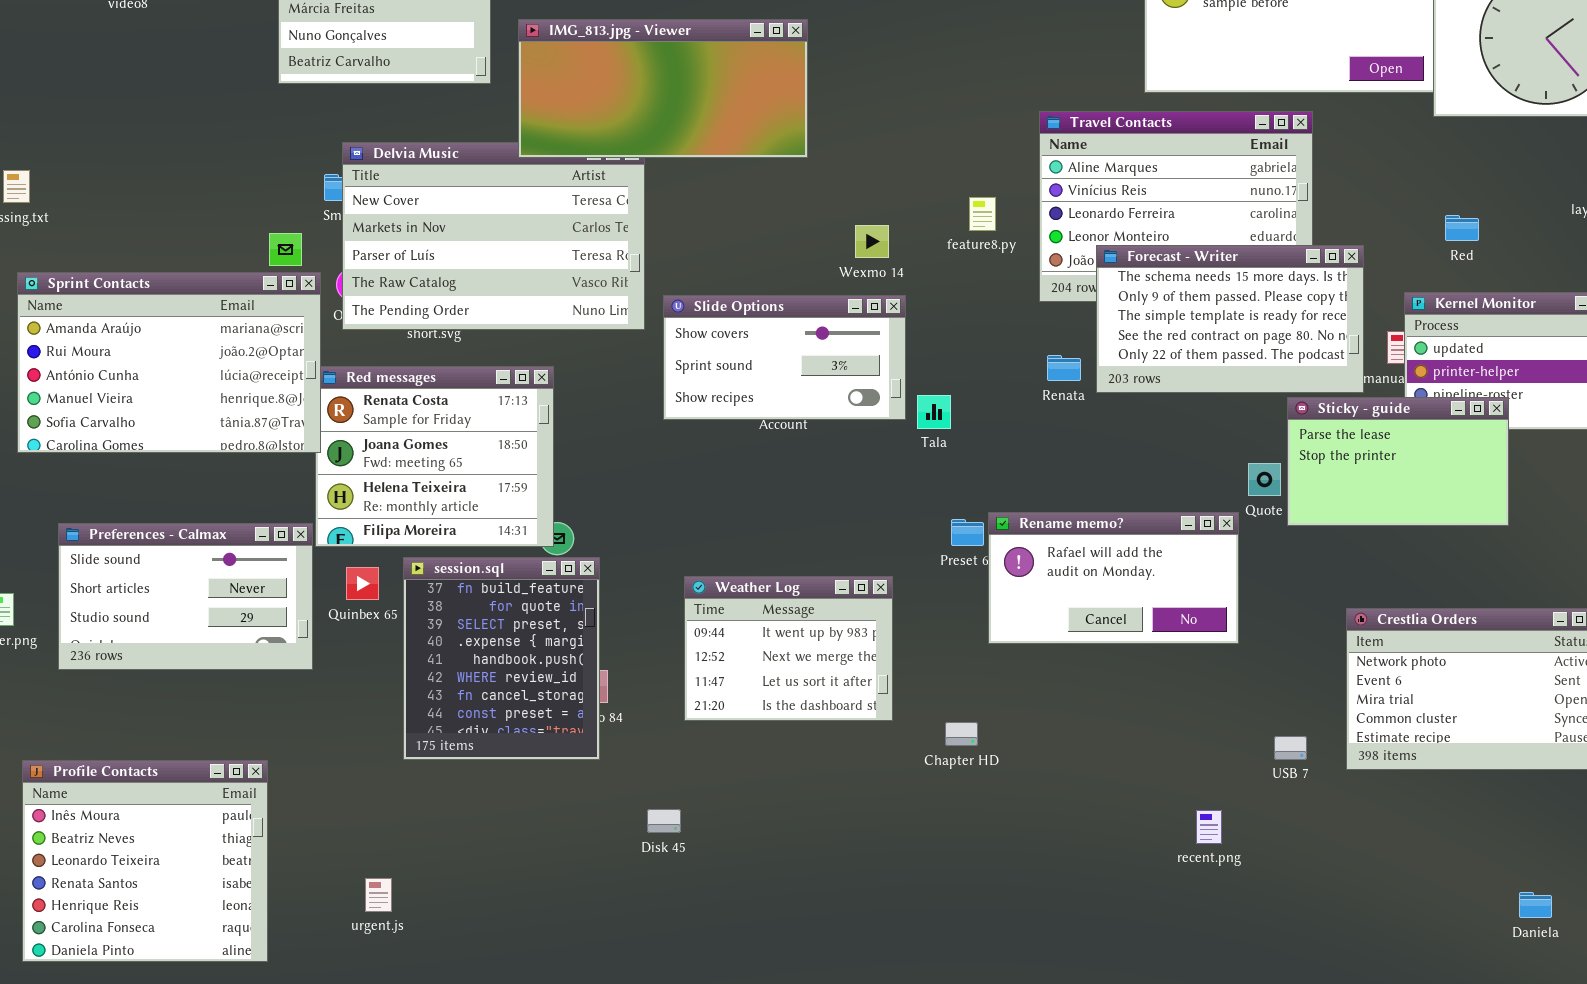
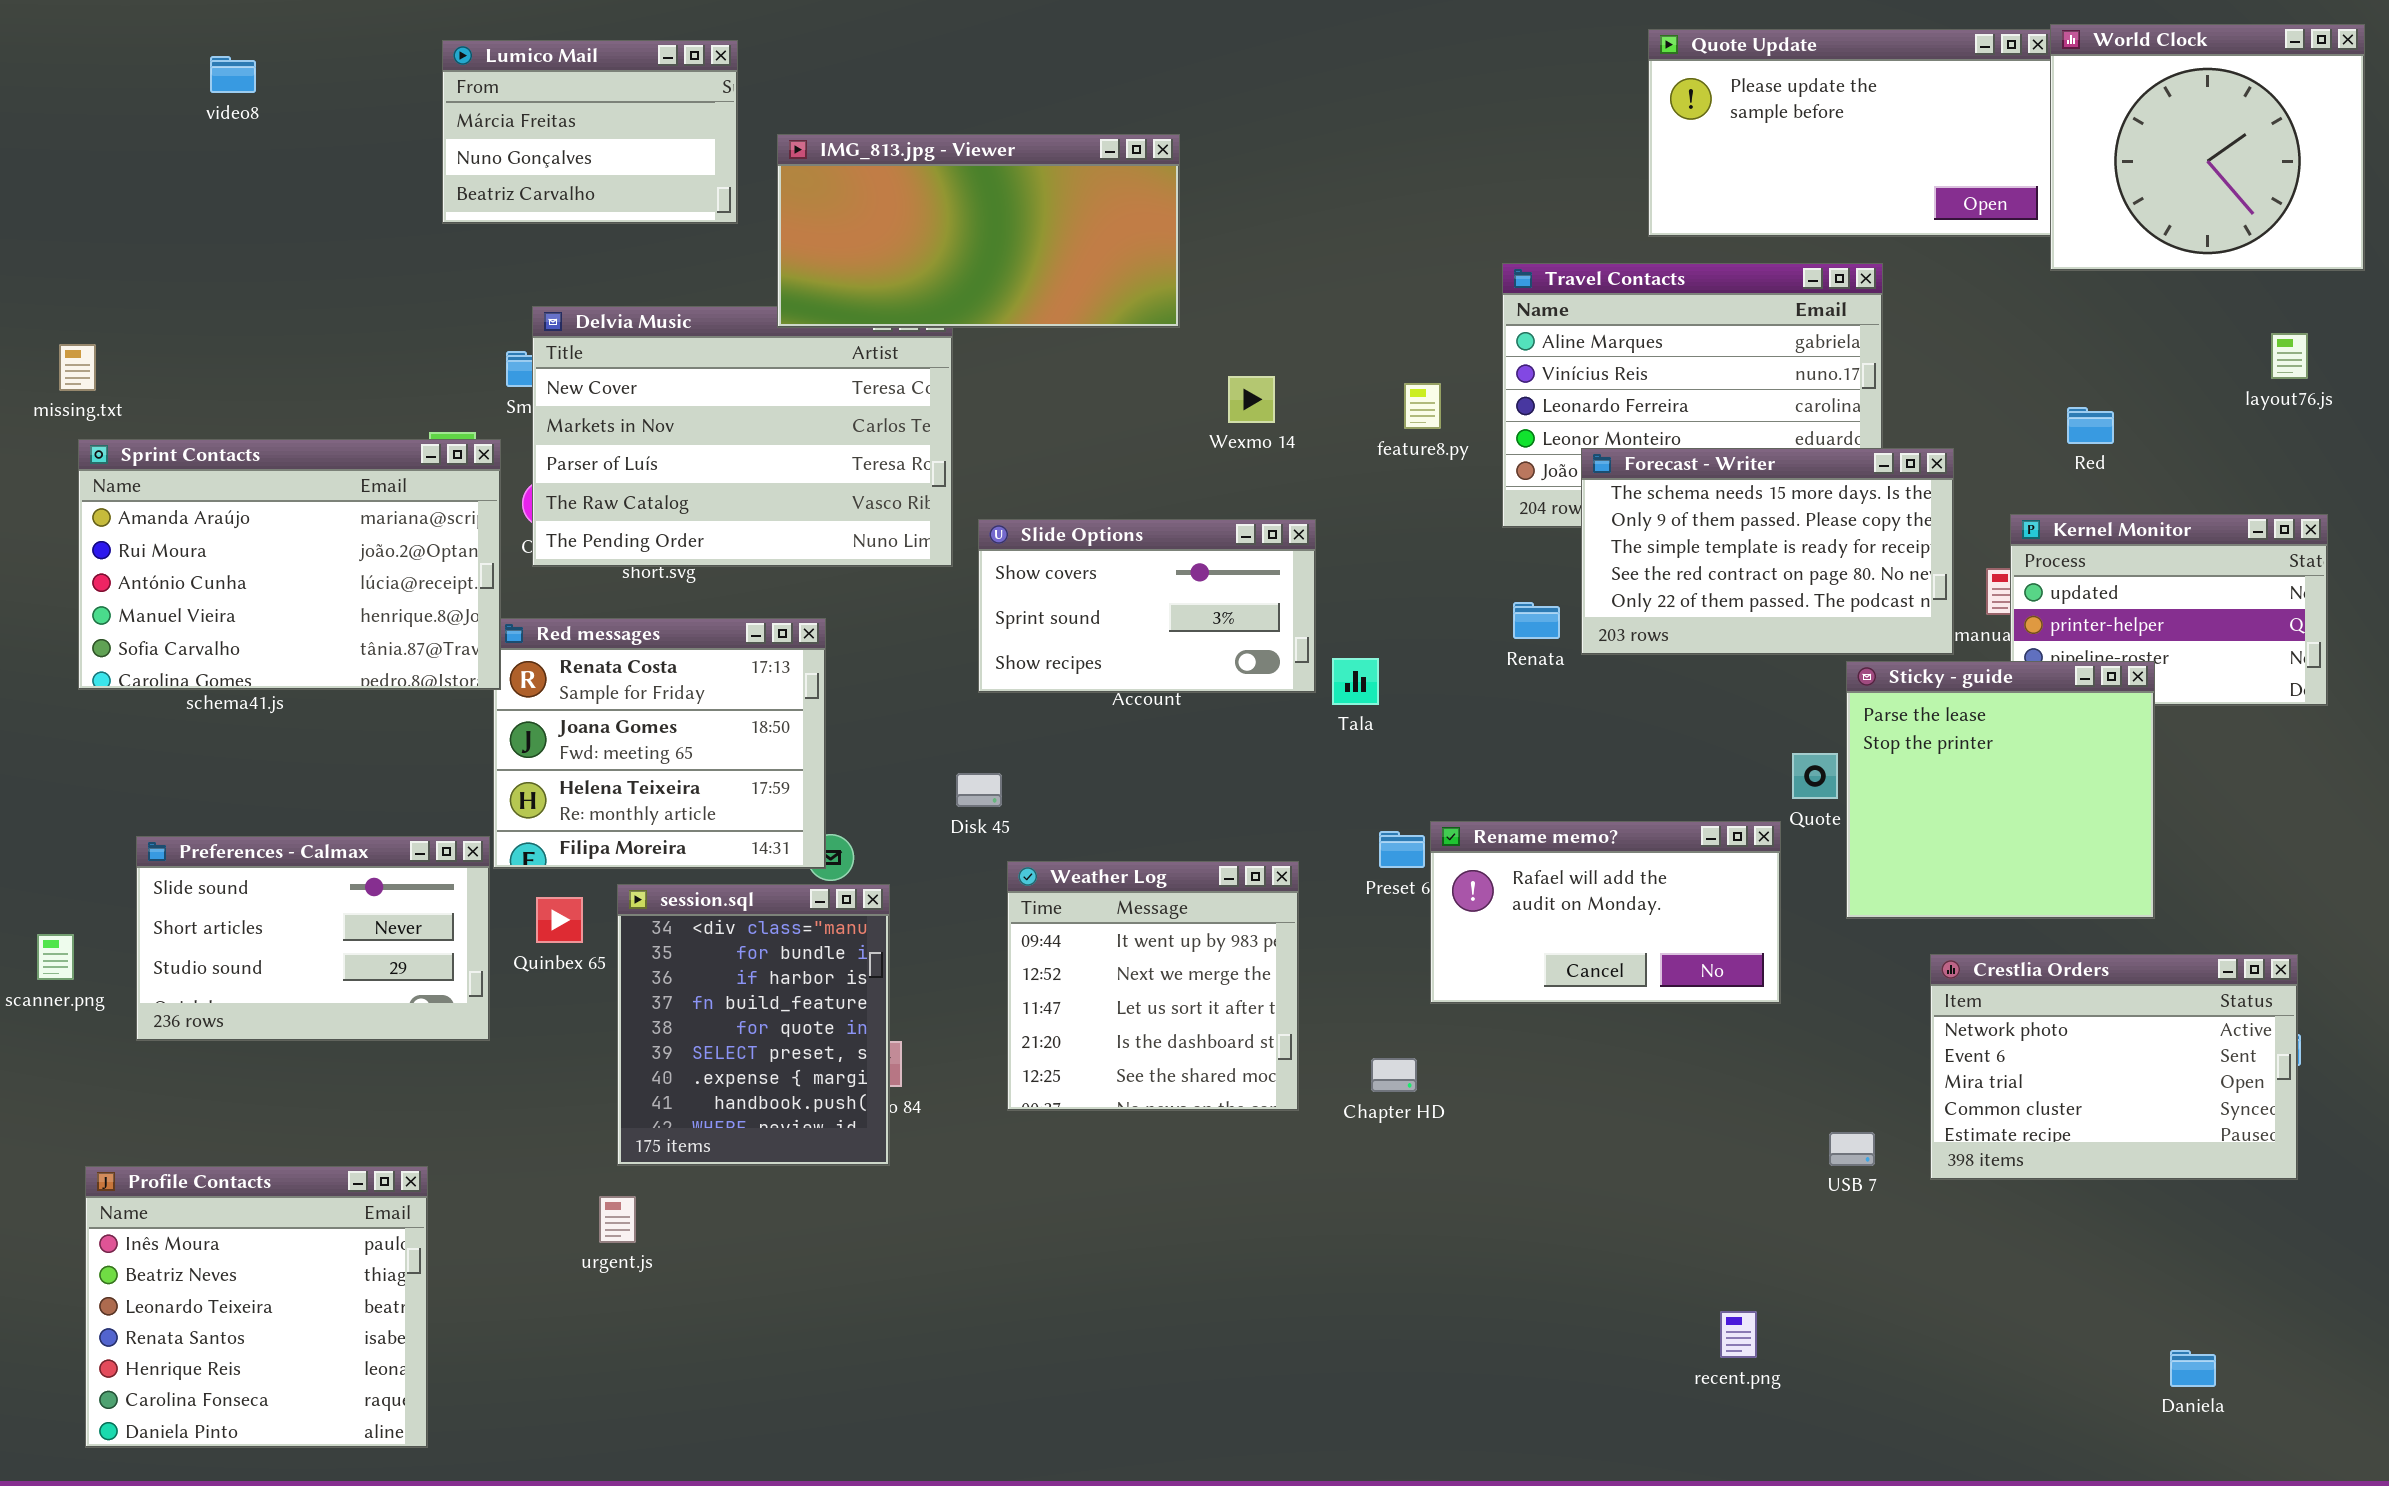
Wexmo 14: [855,225,889,258] -> [1228,376,1275,423], moved
Sprint Contacts: [17,272,321,453] -> [78,439,501,690], moved
Sticky - guide: [1287,397,1509,526] -> [1846,661,2155,919], resized
session.sql: [403,557,600,760] -> [617,884,890,1166], scrolled up 3 rows
Weather Log: [684,576,893,721] -> [1007,861,1299,1111], resized
Chapter HD: [945,722,978,746] -> [1371,1058,1417,1092], moved
Disk 45: [647,809,681,833] -> [956,773,1002,807], moved
recent.png: [1196,810,1222,844] -> [1720,1311,1757,1358], moved
urgent.js: [365,878,392,912] -> [599,1196,636,1243], moved

